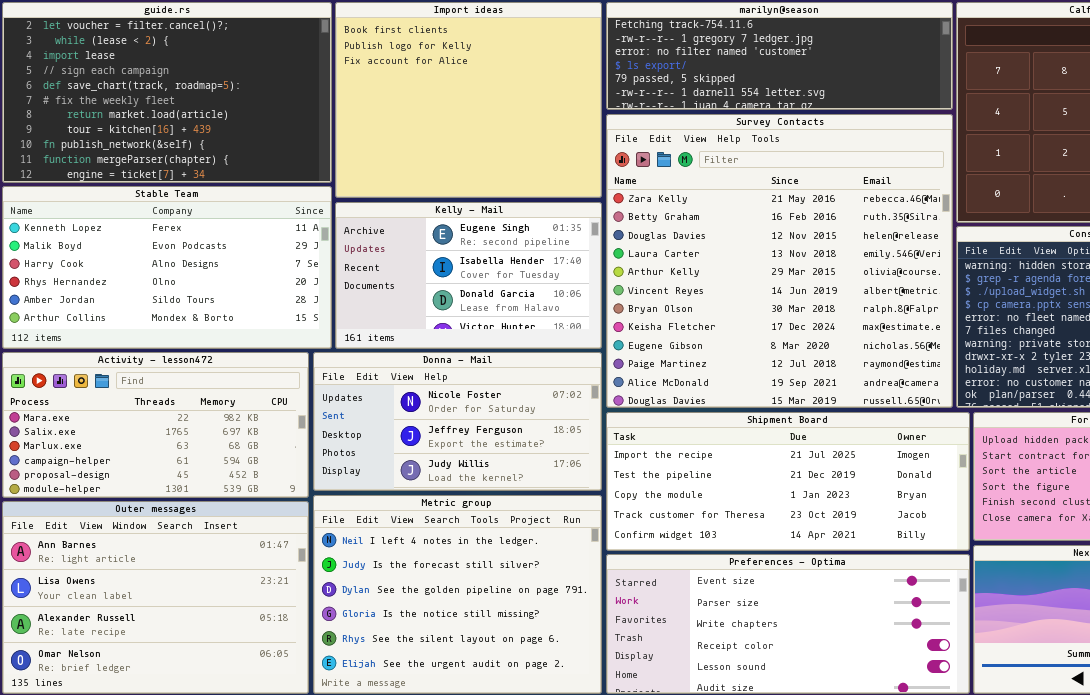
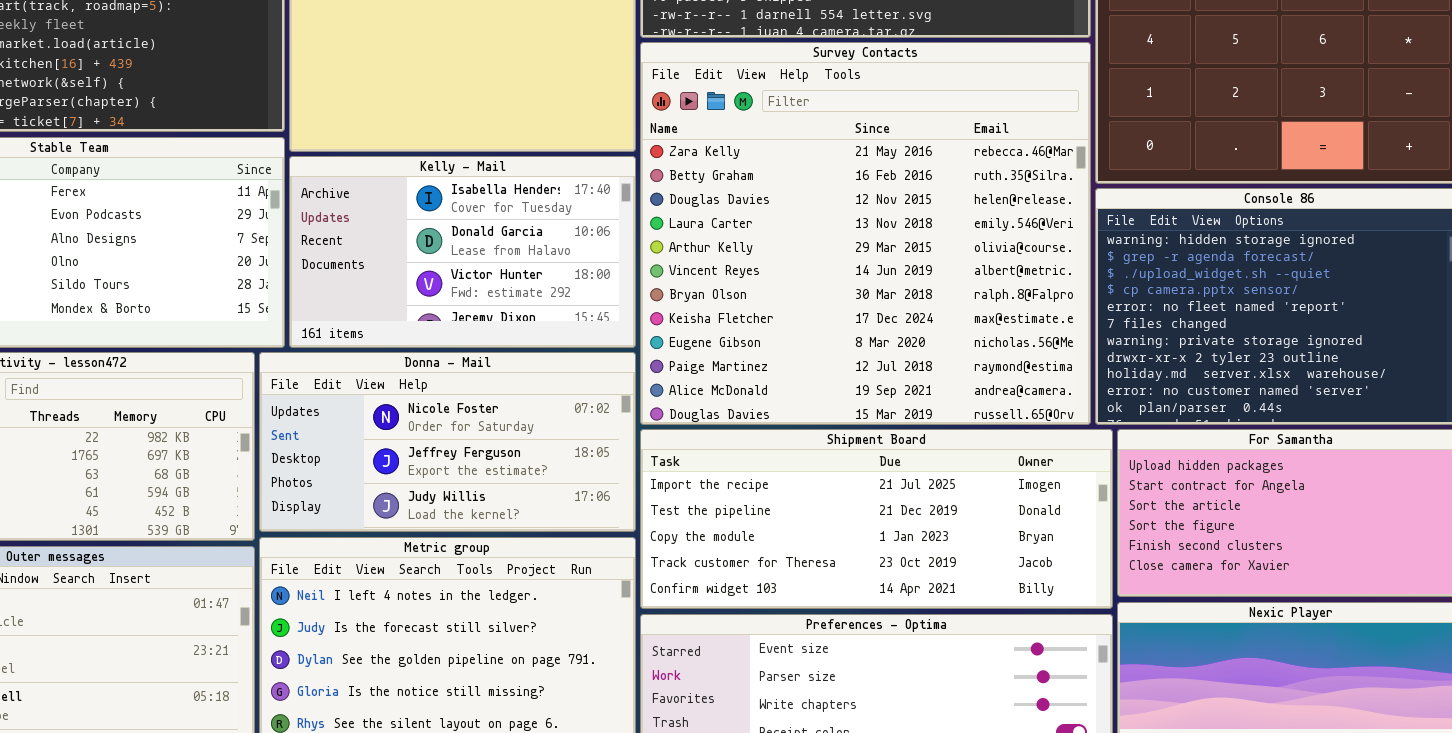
Kelly - Mail: [335,202,602,349] -> [289,156,636,348], scrolled down 1 row

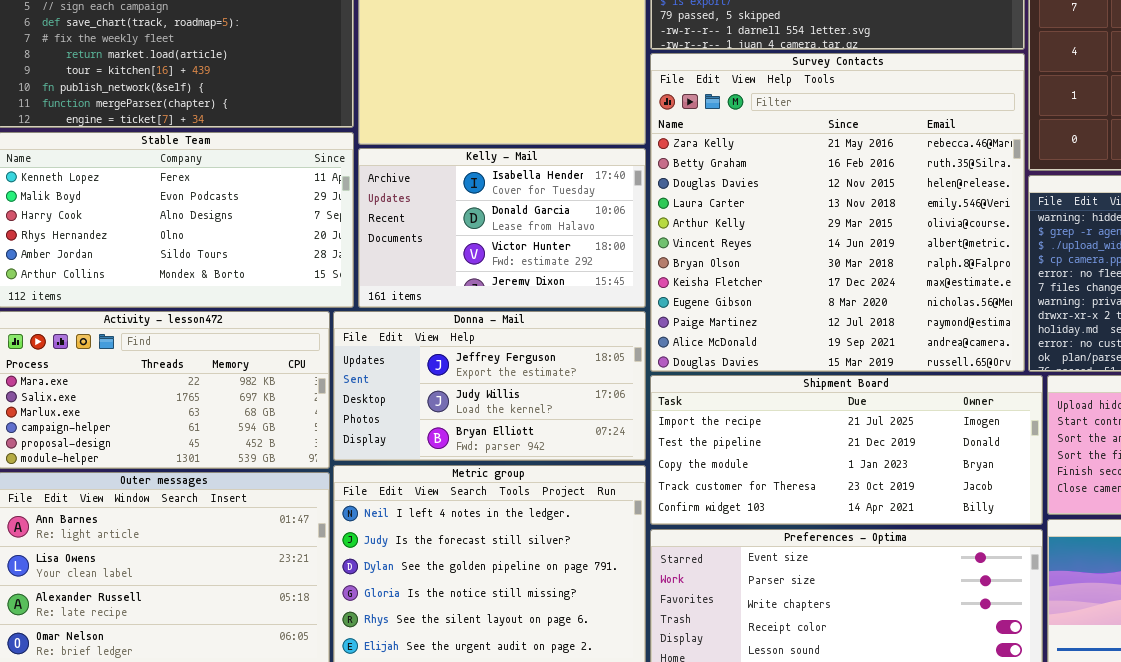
Donna - Mail: [259,352,636,532] -> [333,311,646,461], scrolled down 1 row

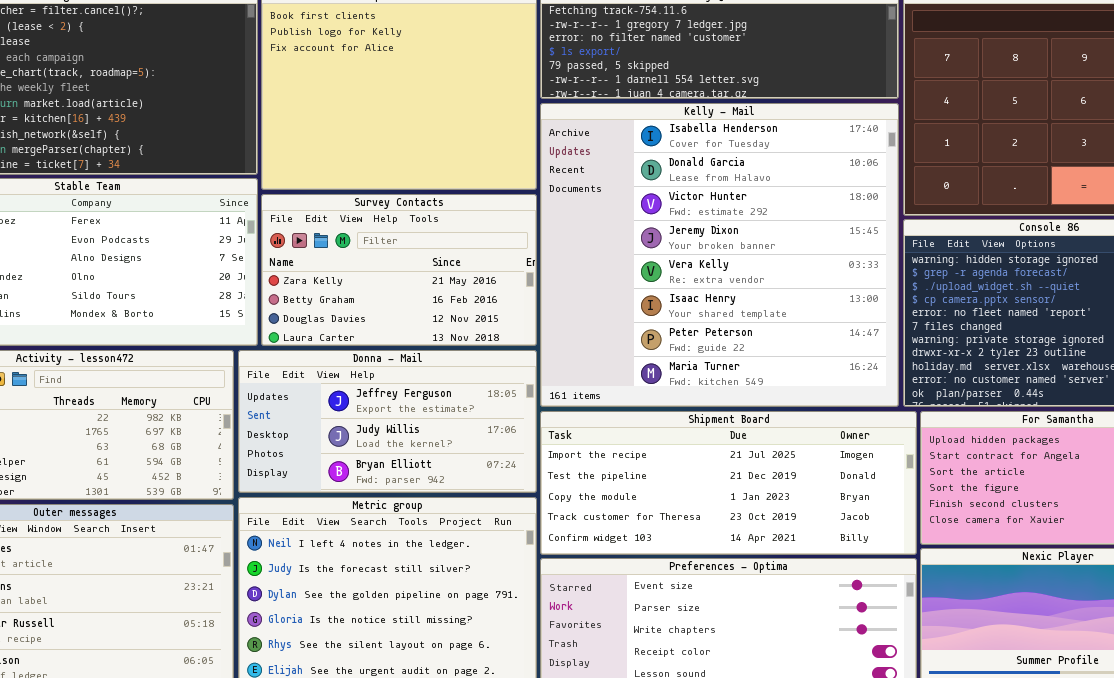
Survey Contacts: [650,53,1025,372] -> [261,194,537,346], moved, resized
Kelly - Mail: [358,148,646,308] -> [540,103,899,407], moved, resized

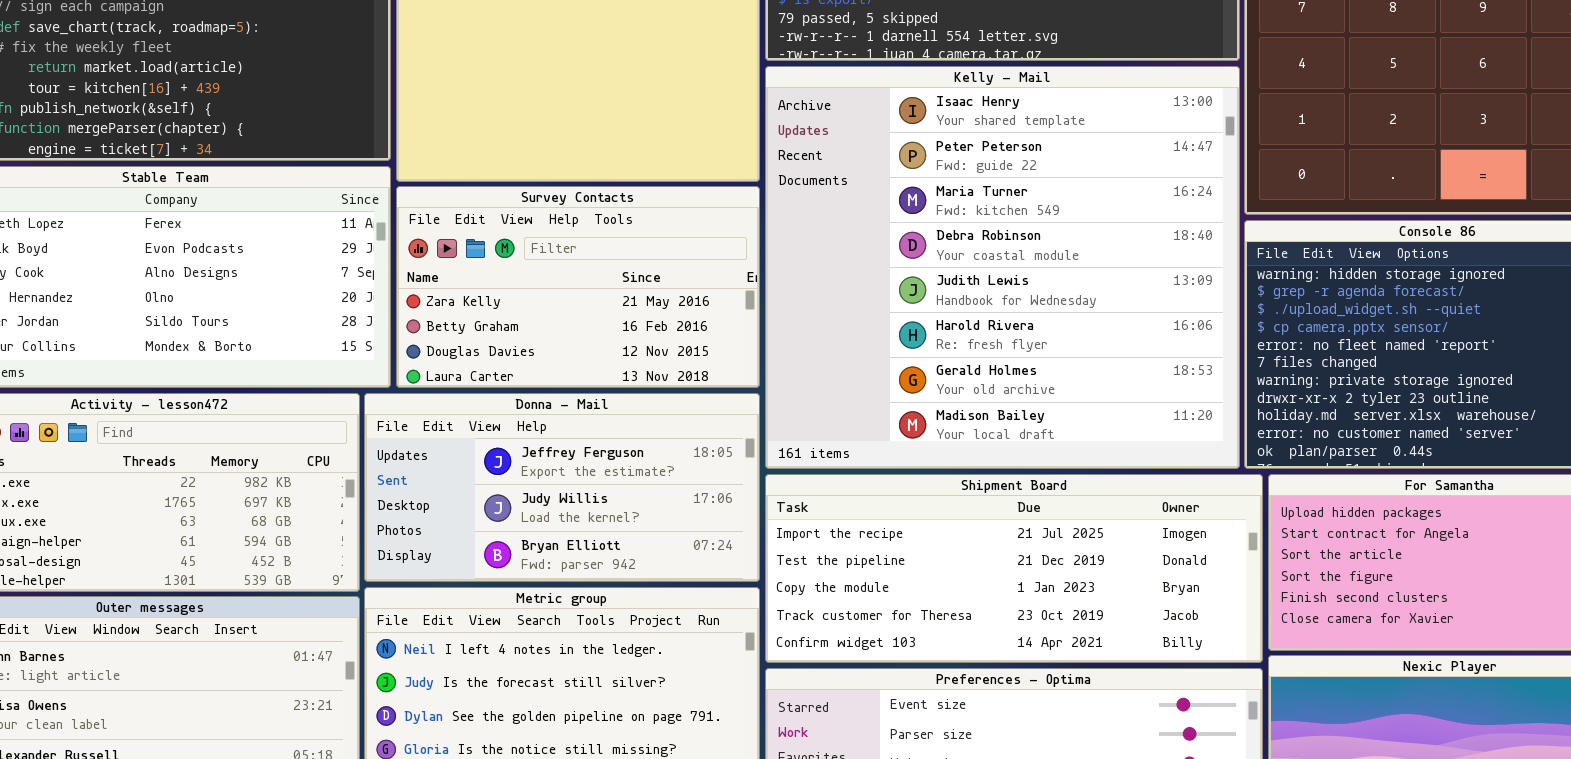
Kelly - Mail: [540,103,899,407] -> [765,66,1240,469], scrolled down 5 rows

